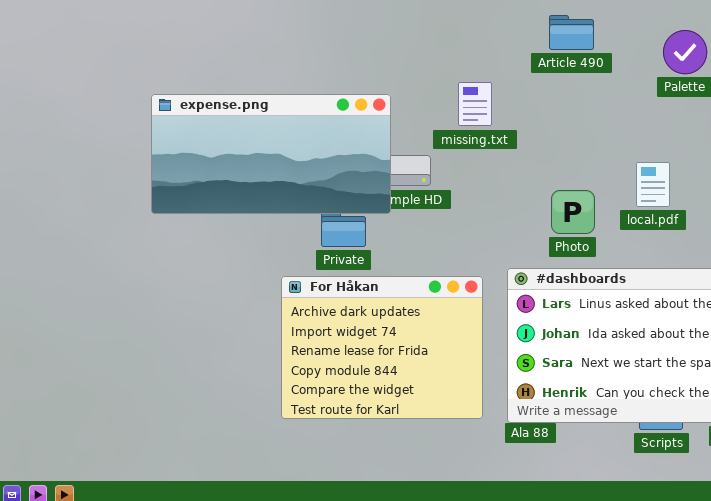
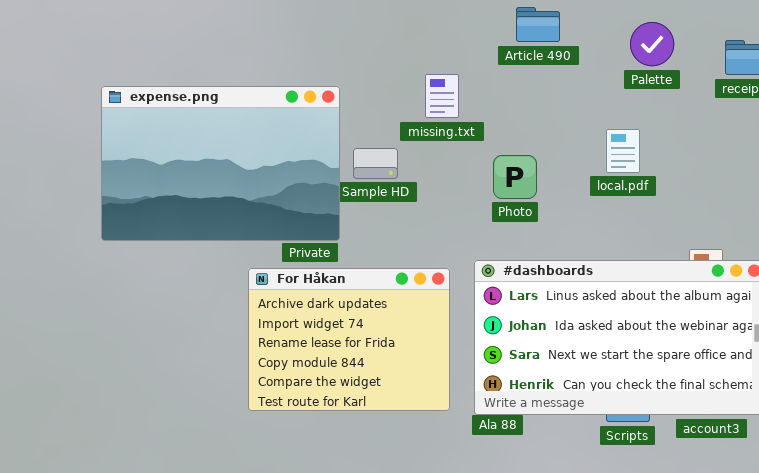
expense.png: [151,94,391,214] -> [101,86,340,241], moved, resized
local.pdf: [636,162,670,207] -> [606,129,640,173], moved
Photo: [551,190,595,234] -> [493,155,537,199], moved

